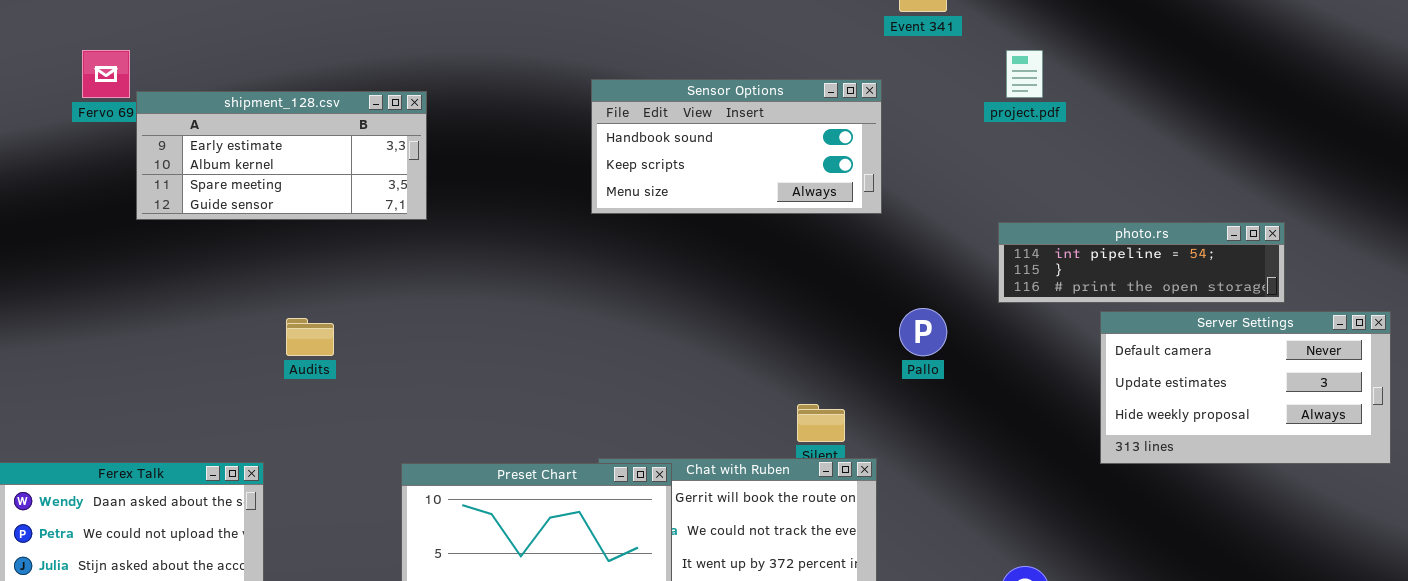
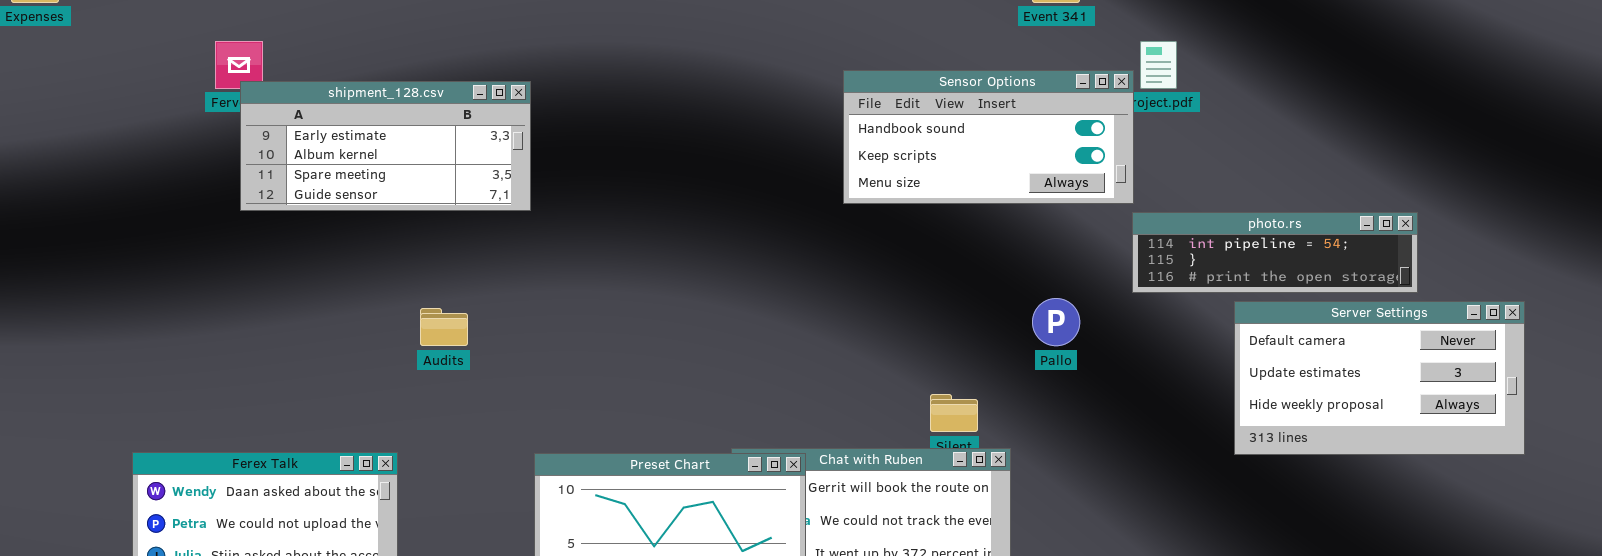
Sensor Options: [591,79,882,214] -> [843,70,1134,204], moved
shipment_128.csv: [136,91,427,220] -> [240,81,531,211], moved

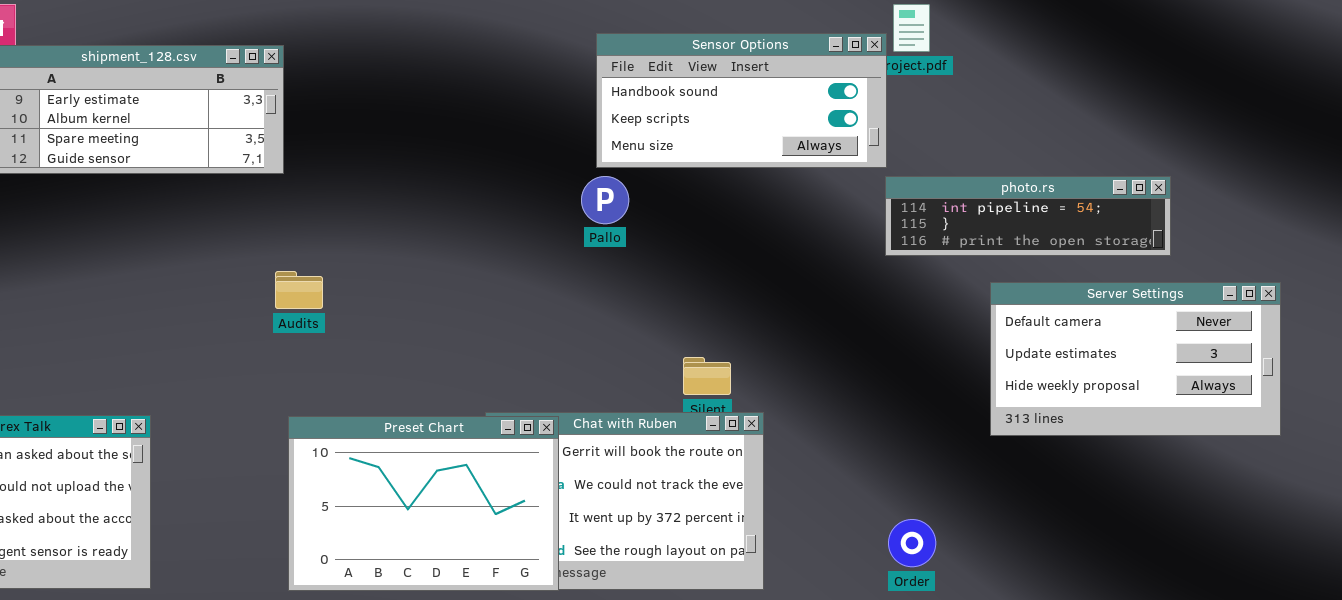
Pallo: [1032,298,1080,346] -> [581,176,629,224], moved
Server Settings: [1234,301,1525,455] -> [990,282,1281,436], moved
Audits: [420,308,468,346] -> [275,271,323,309], moved

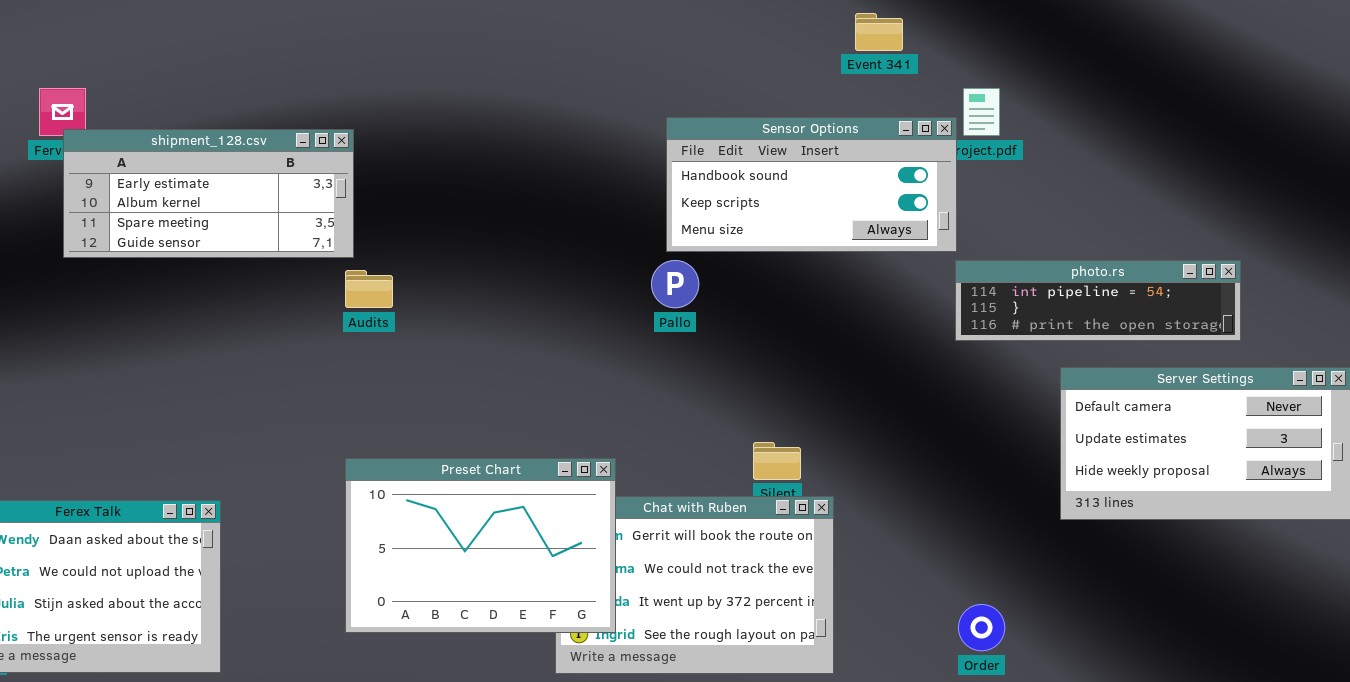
Audits: [275,271,323,309] -> [345,270,393,308], moved
Preset Chart: [288,416,559,591] -> [345,458,616,633], moved

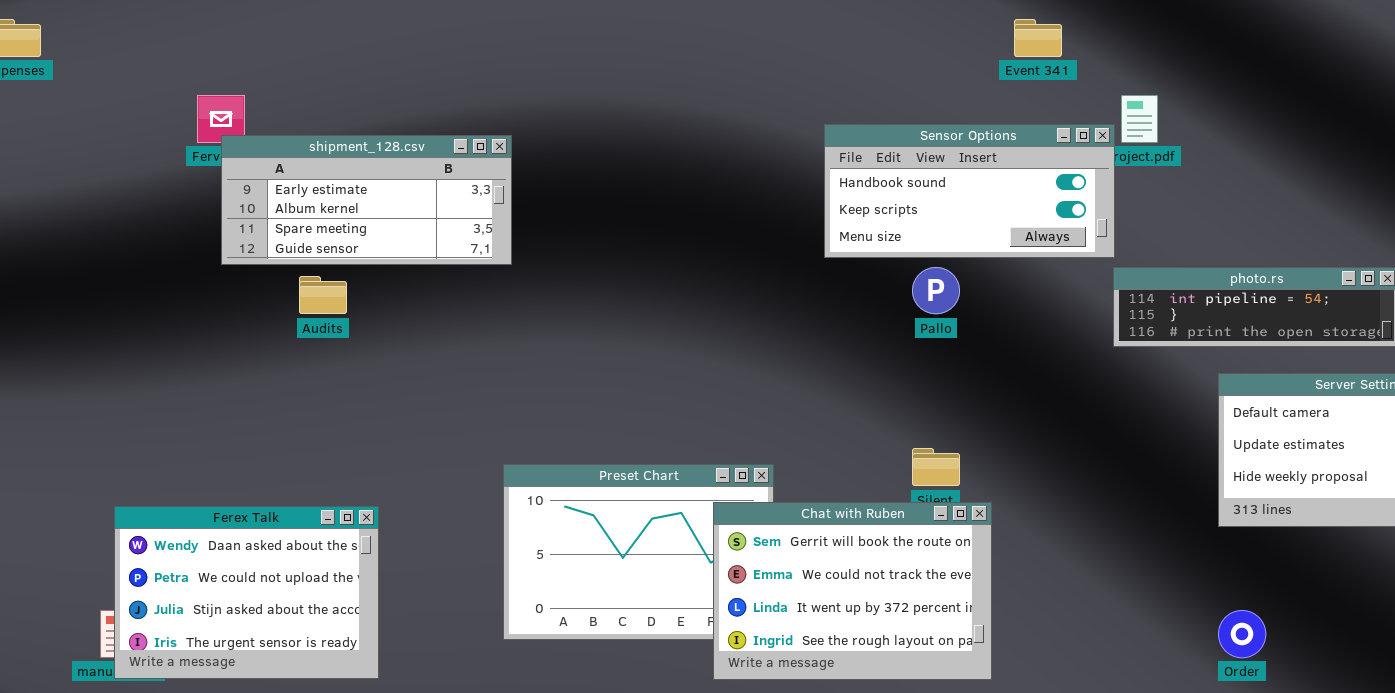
Pallo: [651,260,699,308] -> [912,267,960,314], moved
Audits: [345,270,393,308] -> [299,276,347,314], moved
Chat with Ruben: [555,496,834,674] -> [713,502,992,680], raised
Order: [958,604,1005,651] -> [1218,610,1266,658], moved

